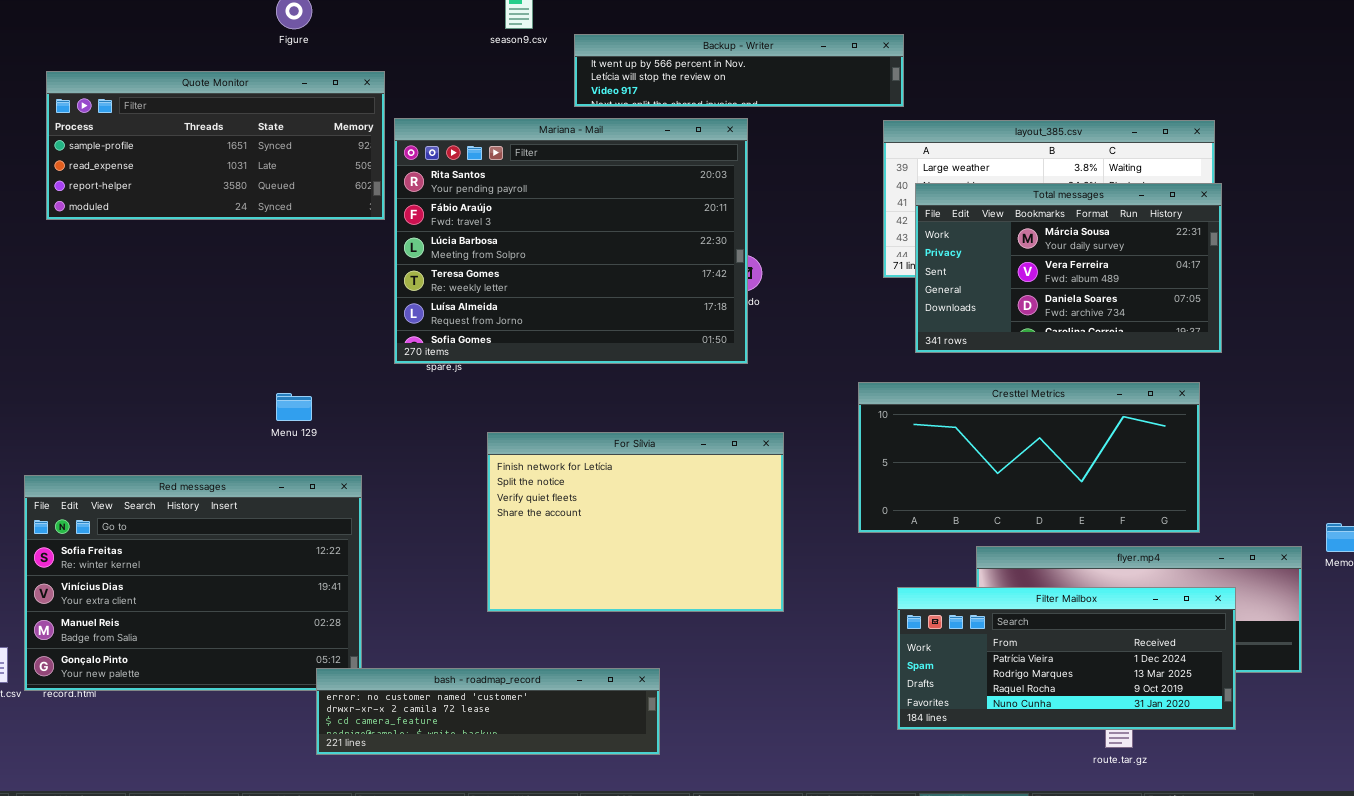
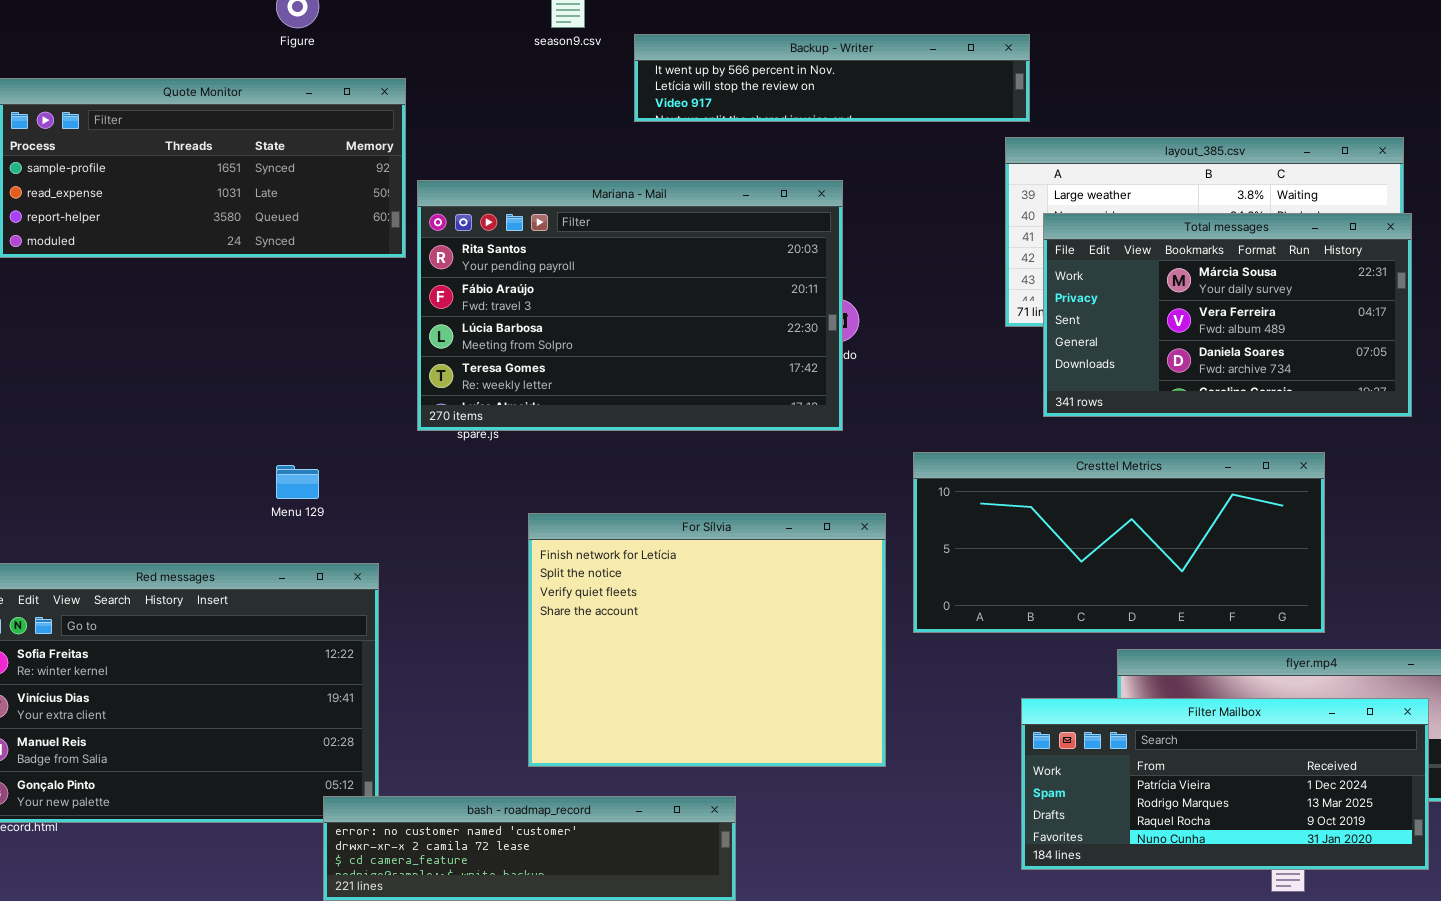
Mariana - Mail: [394,118,748,364] -> [417,180,843,431], resized
Cresttel Metrics: [858,382,1200,533] -> [913,452,1325,633], moved
For Sílvia: [487,432,784,612] -> [528,513,886,767], resized

